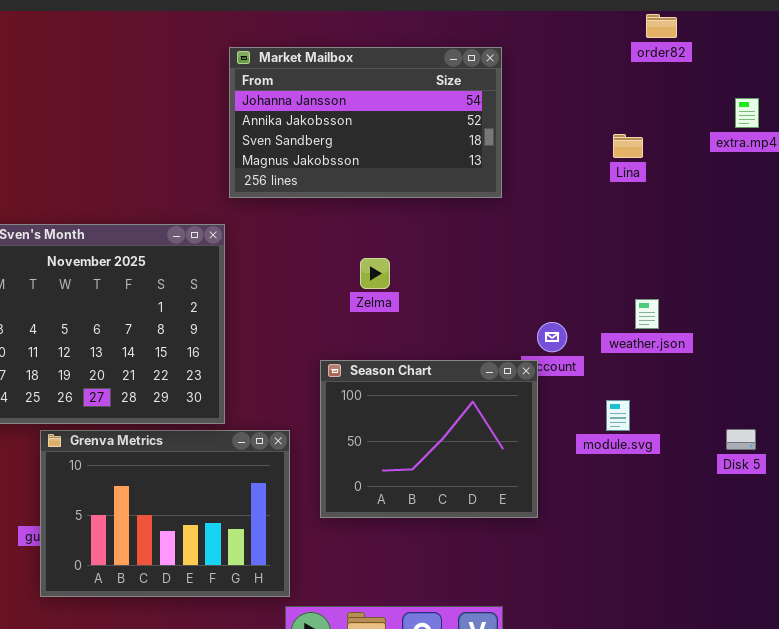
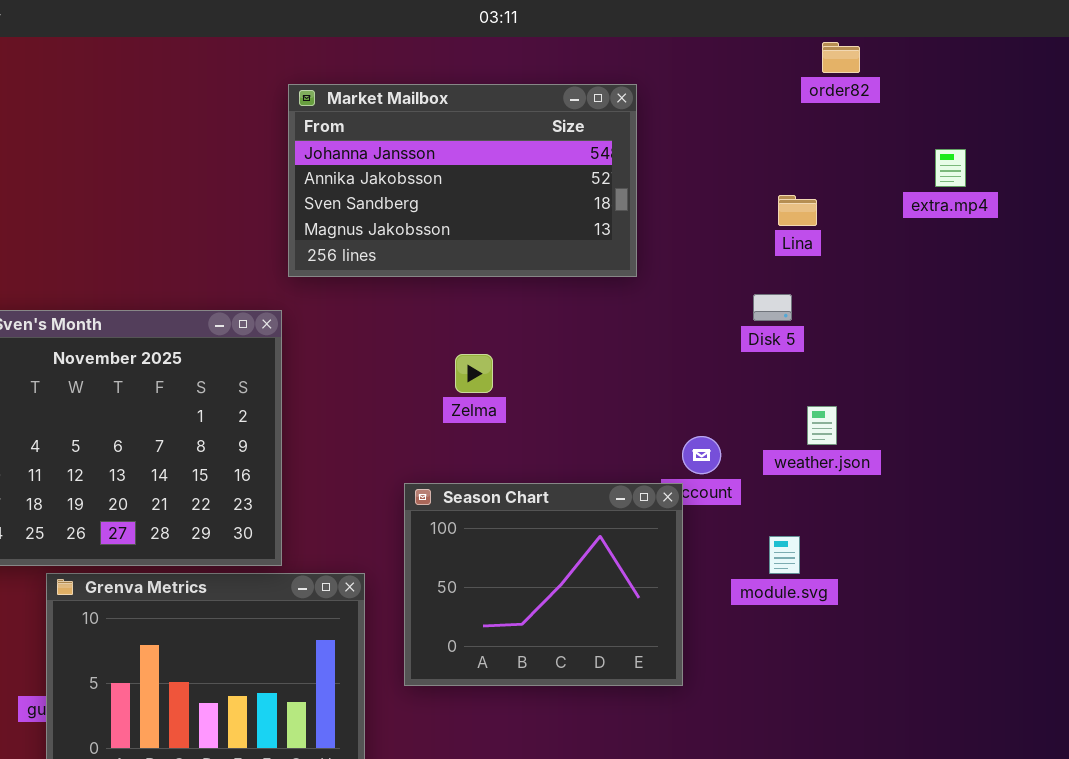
Disk 5: [726,429,756,450] -> [753,294,792,321], moved

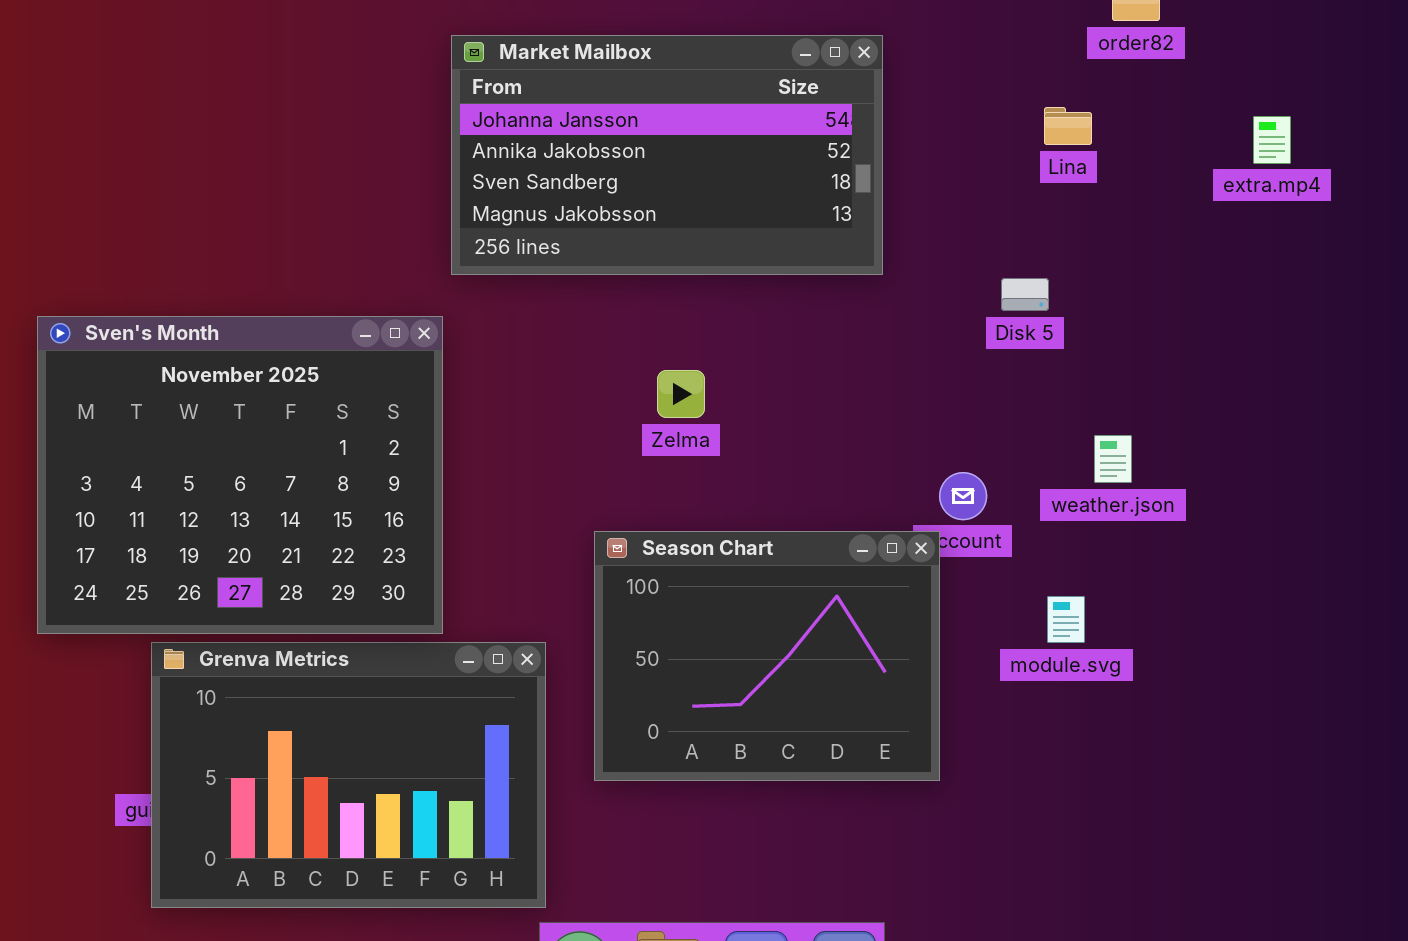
Lina: [778,195,817,226] -> [1044,107,1092,145], moved
Disk 5: [753,294,792,321] -> [1001,278,1049,311], moved

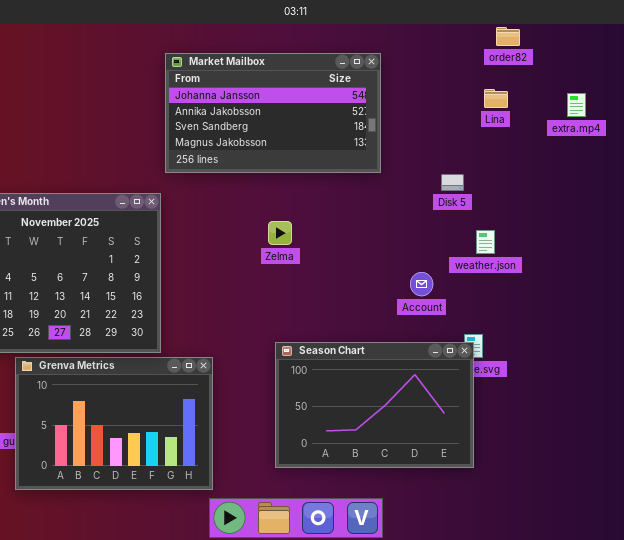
Lina: [1044,107,1092,145] -> [484,89,508,108], moved
weather.json: [1094,435,1132,483] -> [476,230,495,254], moved
Season Chart: [594,531,940,781] -> [275,342,474,468], moved, resized

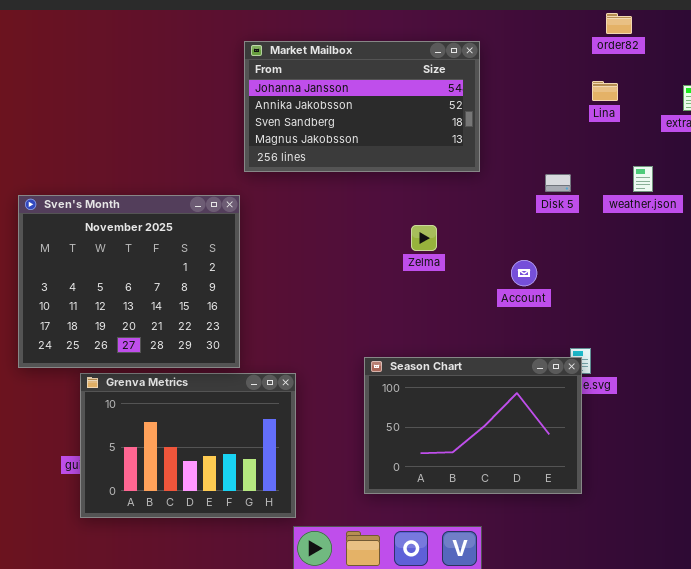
Zelma: [268,221,292,245] -> [411,225,437,251], moved
weather.json: [476,230,495,254] -> [633,166,653,192], moved
Account: [410,272,433,296] -> [511,260,537,286], moved

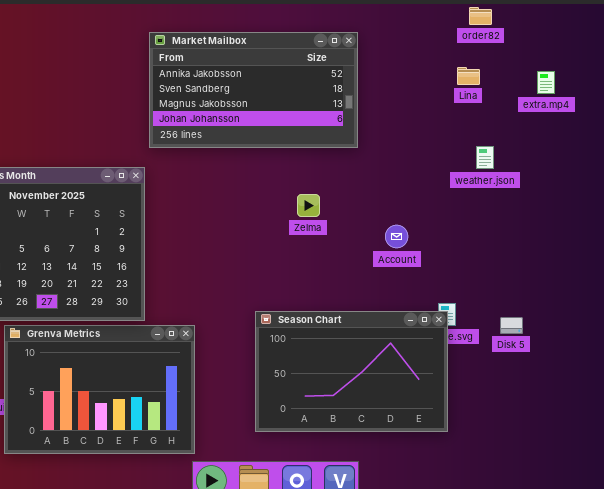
Market Mailbox: [244,41,480,172] -> [149,32,358,148], scrolled down 1 row
weather.json: [633,166,653,192] -> [476,146,494,169], moved
Disk 5: [545,174,571,192] -> [500,317,523,334], moved

